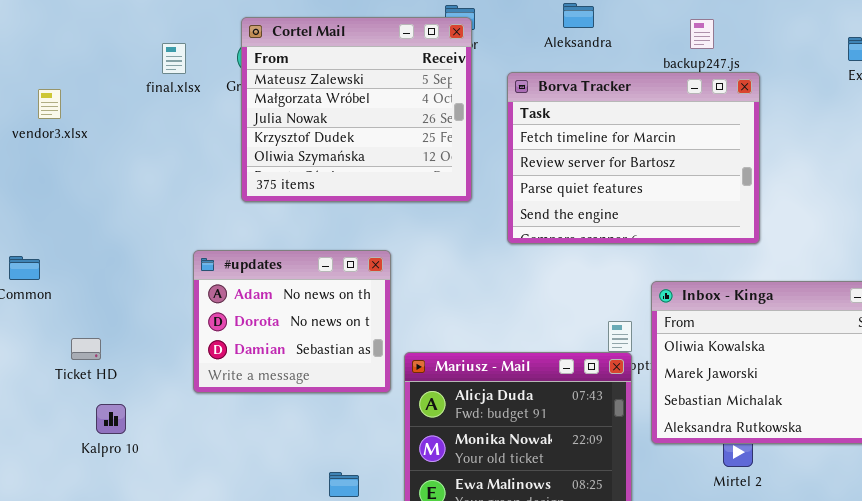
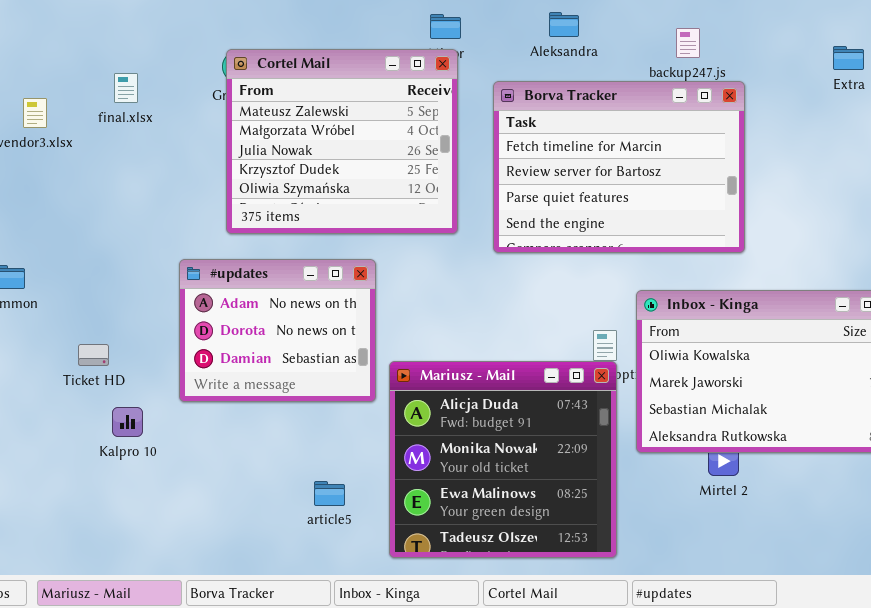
Cortel Mail: [241,17,472,202] -> [226,49,458,234], moved
final.xlsx: [162,43,186,74] -> [114,73,138,103], moved
Ticket HD: [71,338,101,360] -> [78,344,109,366], moved
Kalpro 10: [96,404,126,434] -> [112,407,143,437], moved

